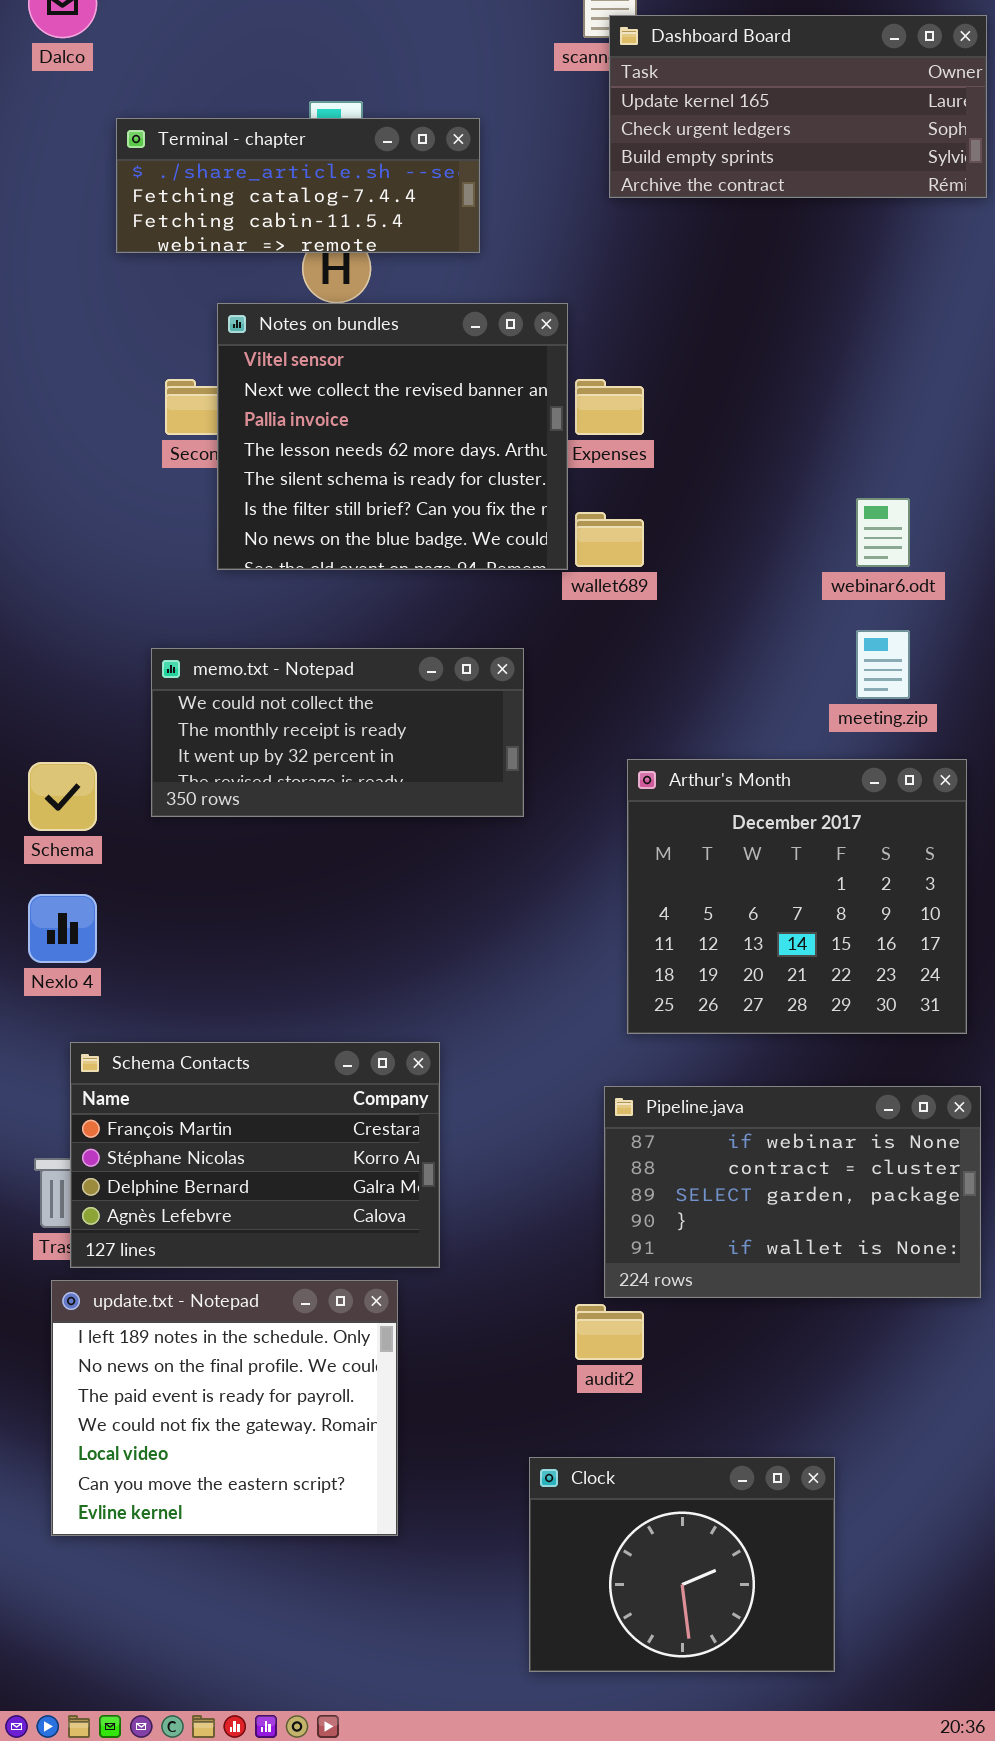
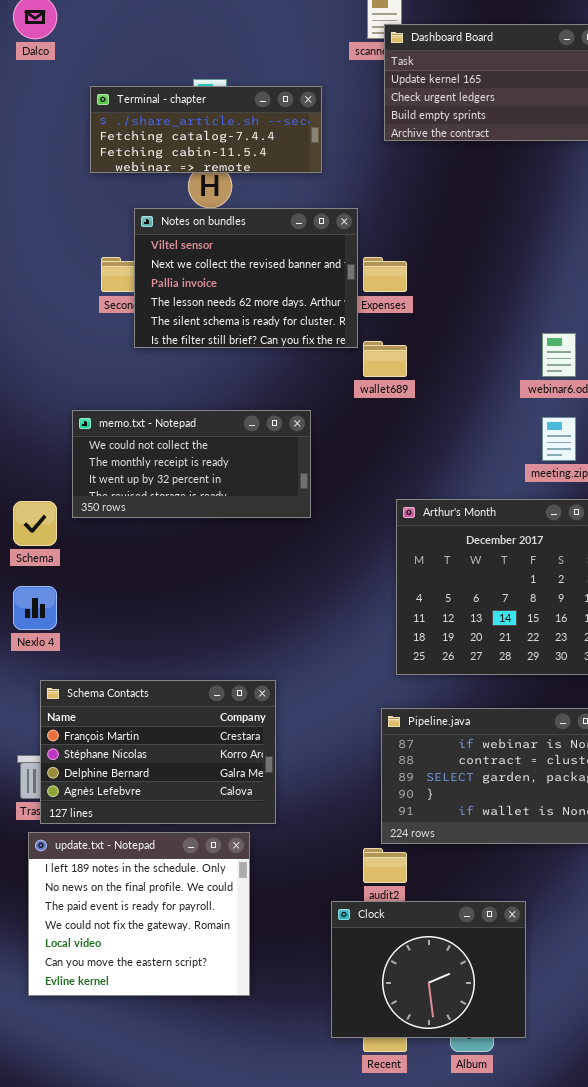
Terminal - chapter: [116,118,480,253] -> [90,86,322,173], moved
Notes on bundles: [217,303,568,570] -> [134,208,358,348], resized
memo.txt - Notepad: [151,648,524,817] -> [72,410,311,518], moved
Clock: [529,1457,835,1672] -> [331,901,526,1038], moved

